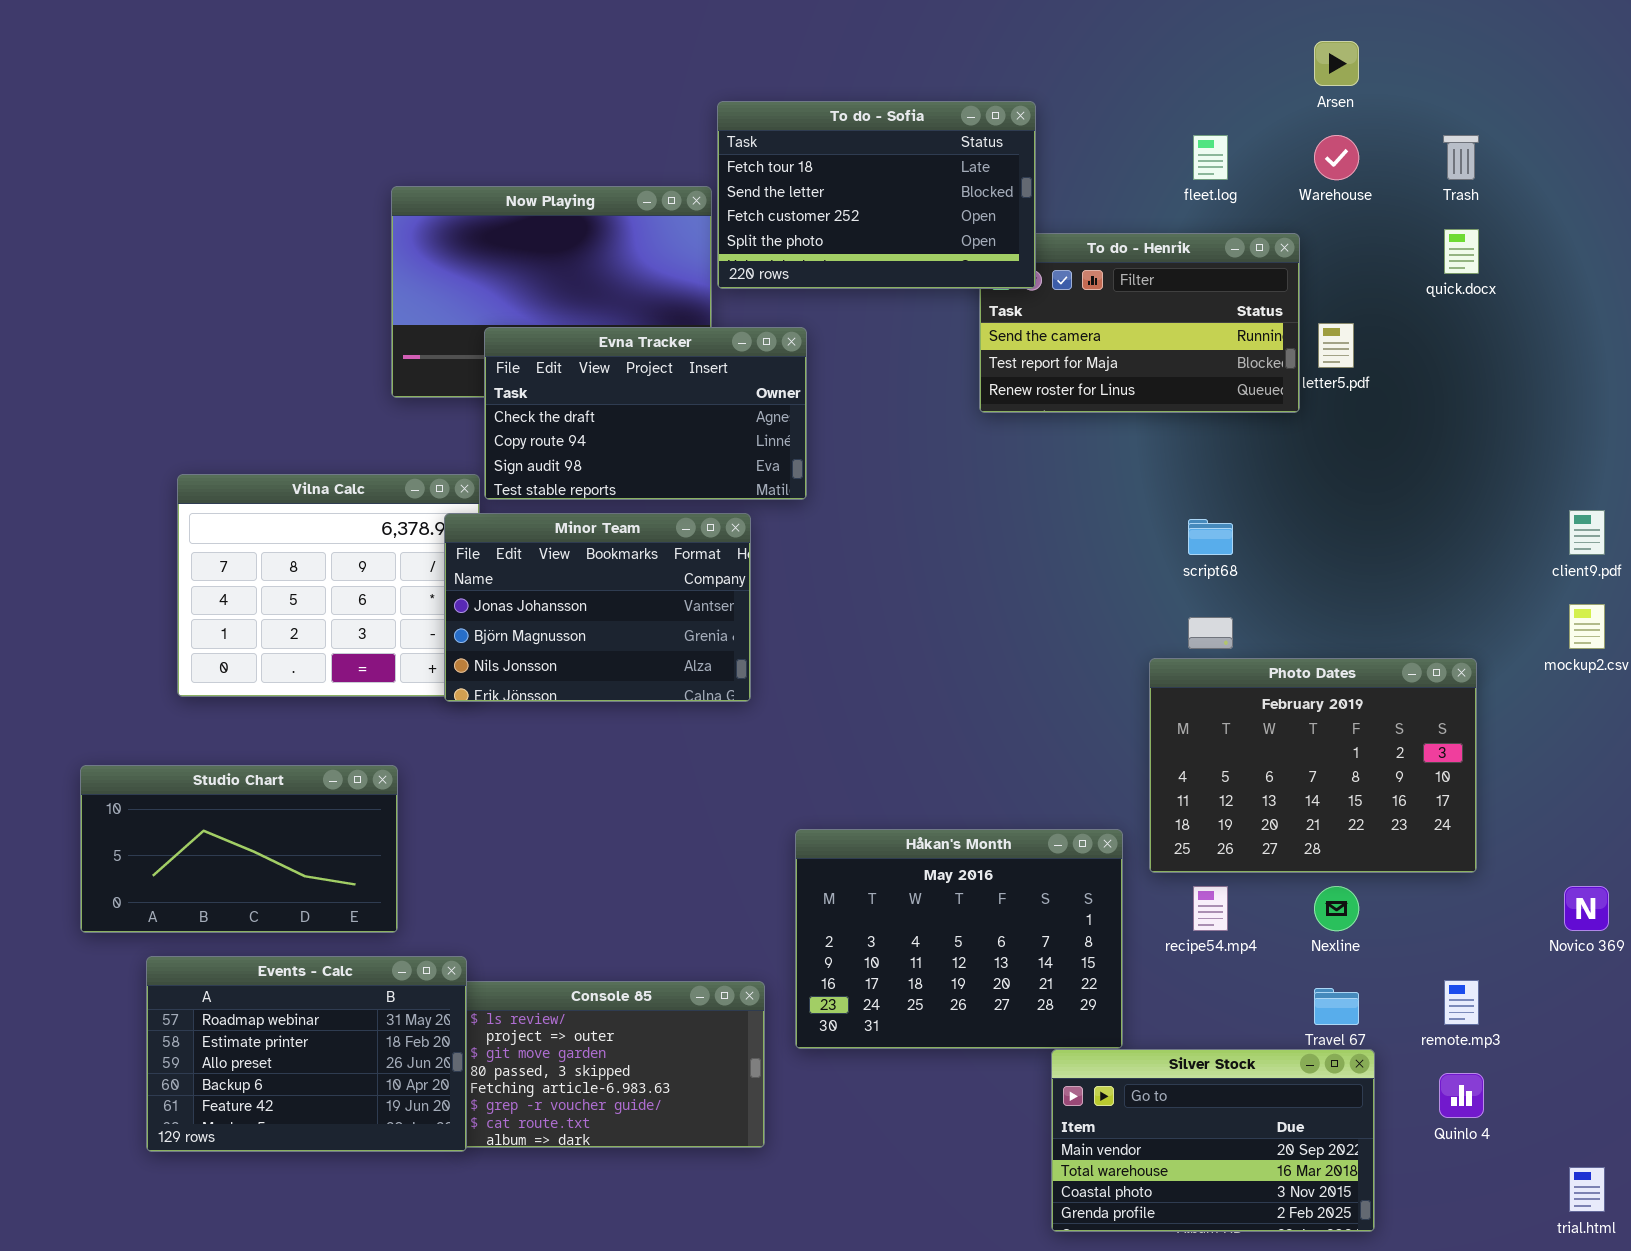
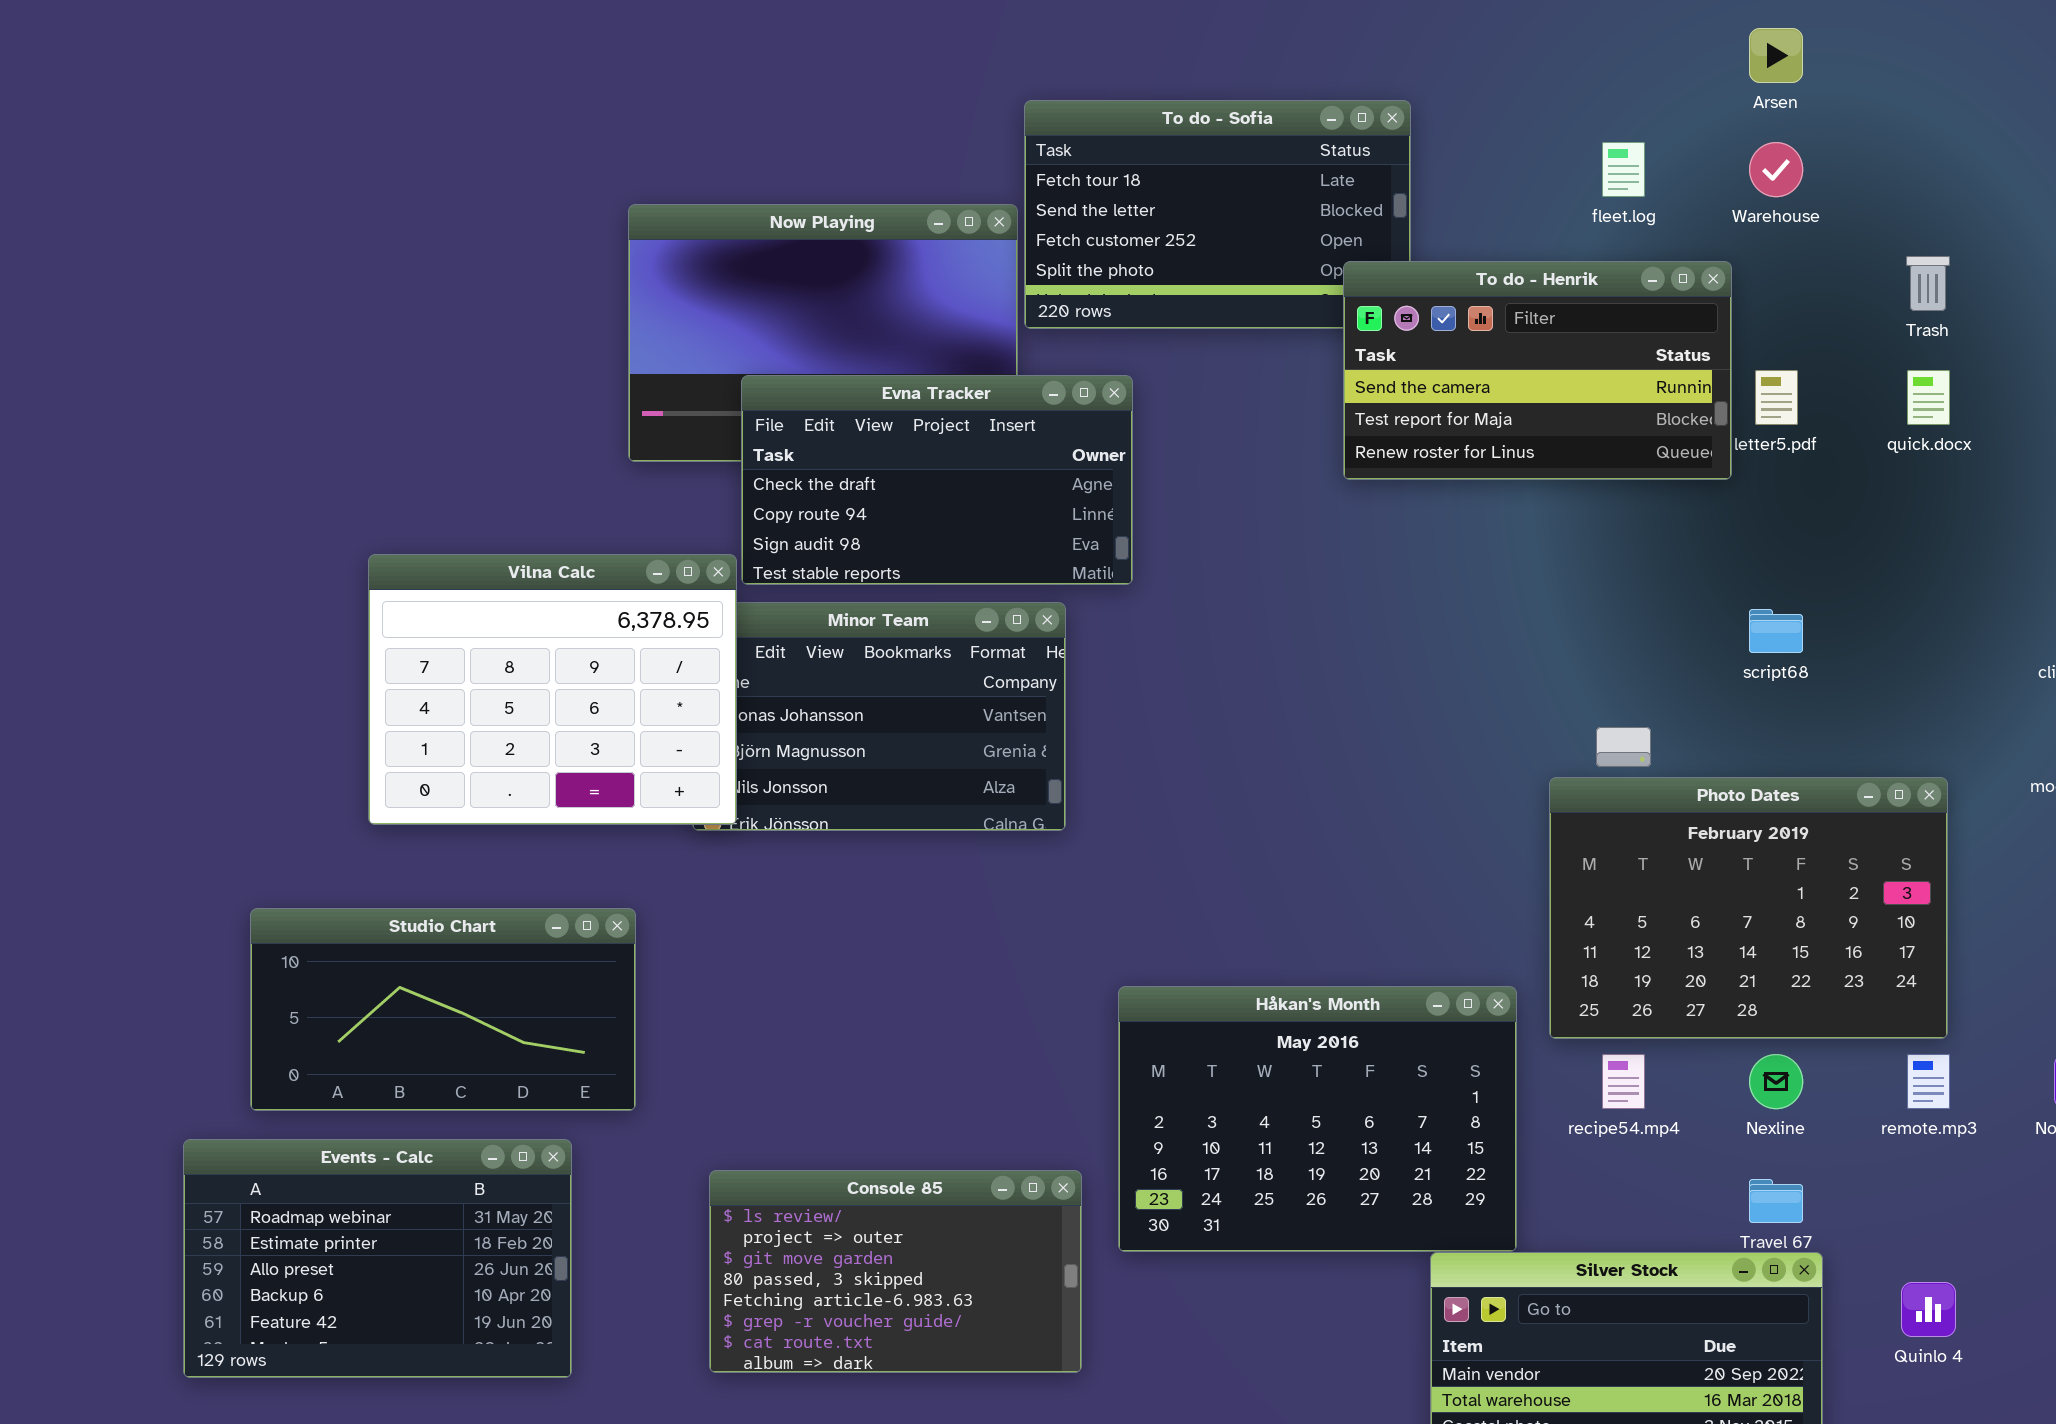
Trash: [1443,135,1479,180] -> [1906,256,1950,311], moved
quick.docx: [1444,229,1479,274] -> [1907,370,1950,425], moved
To do - Henrik: [979,233,1300,413] -> [1343,261,1732,480], raised
Vilna Calc: [177,474,480,697] -> [368,554,737,825], raised
script68: [1188,519,1233,555] -> [1749,609,1803,653], moved
Events - Calc: [146,956,467,1152] -> [183,1139,572,1378], moved
remote.mp3: [1444,980,1479,1025] -> [1907,1054,1950,1109], moved

